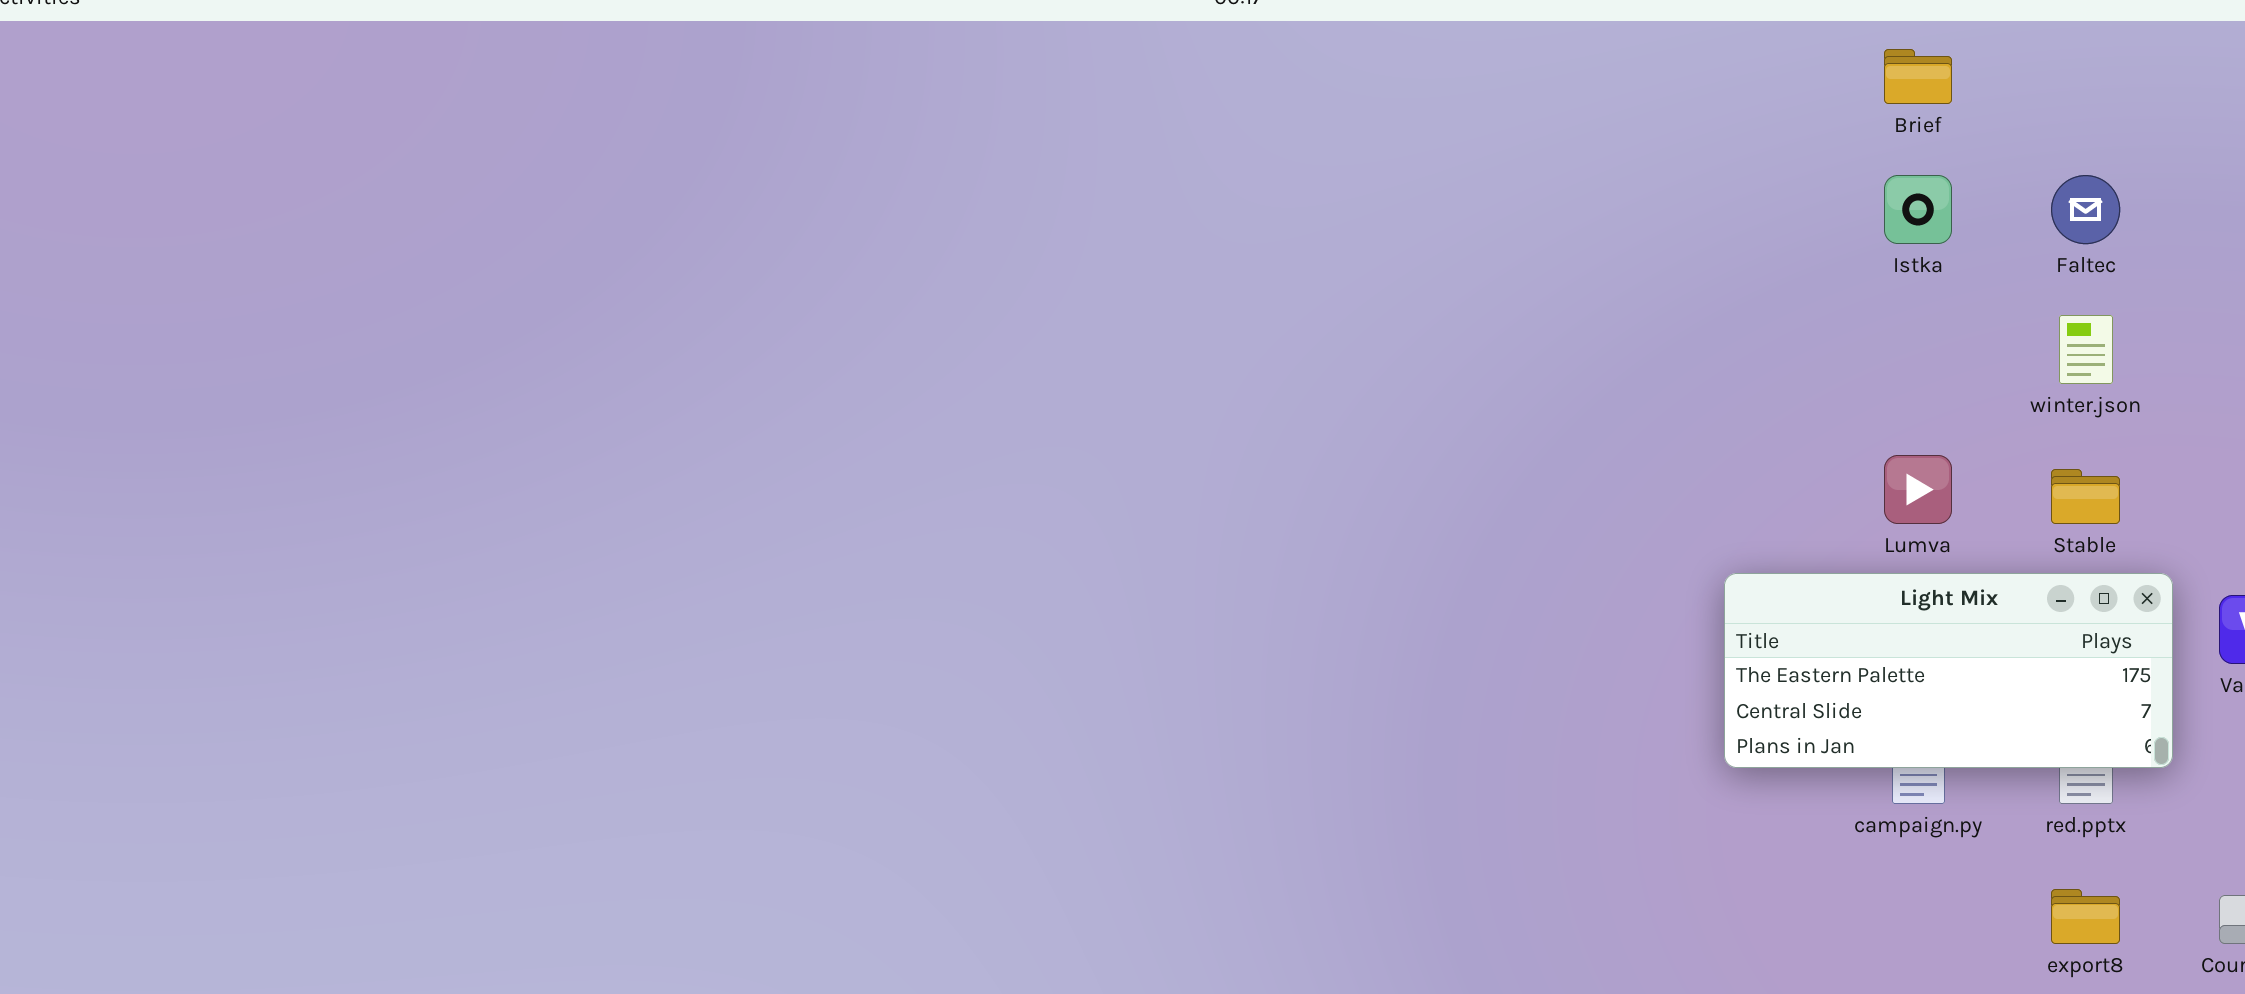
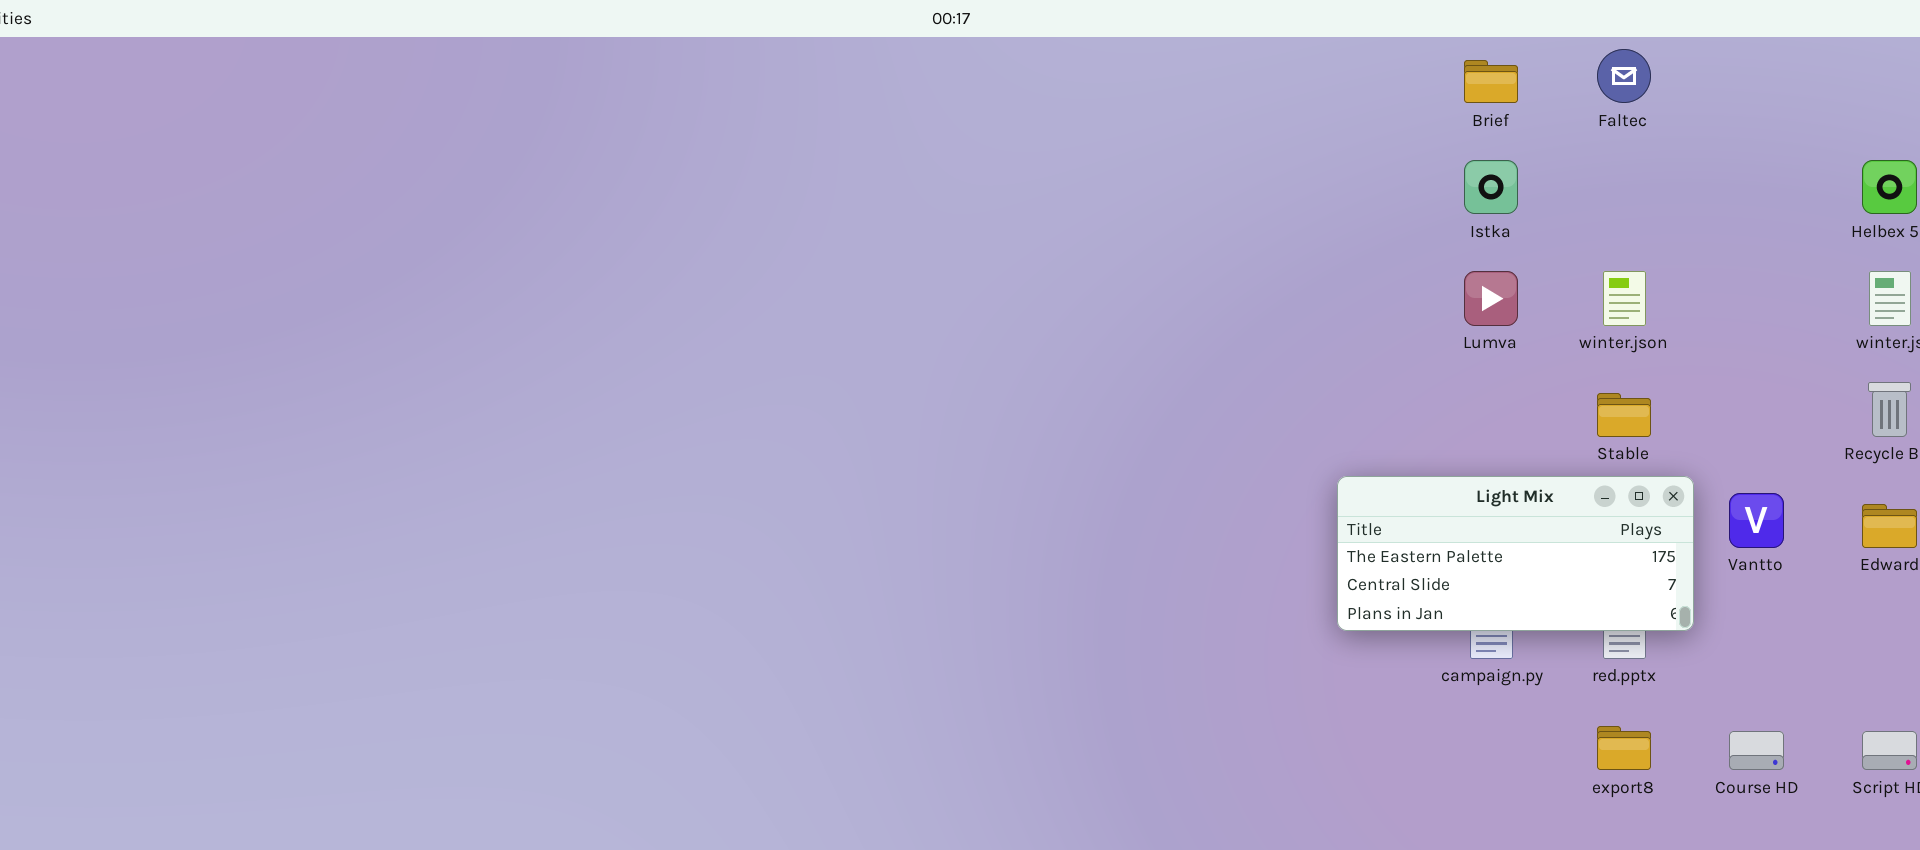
Faltec: [2051,175,2120,244] -> [1597,49,1651,103], moved
Lumva: [1884,455,1952,524] -> [1464,271,1518,326], moved

